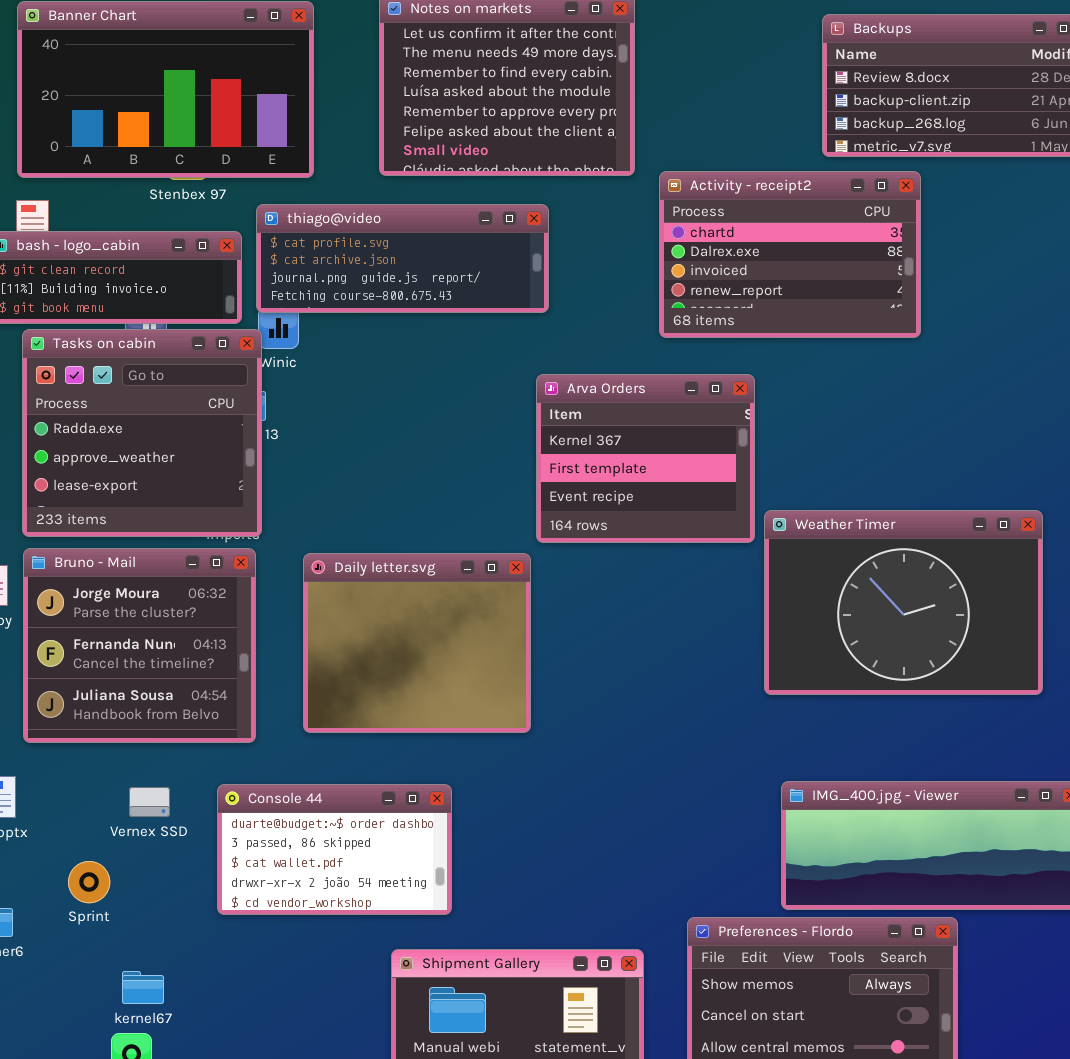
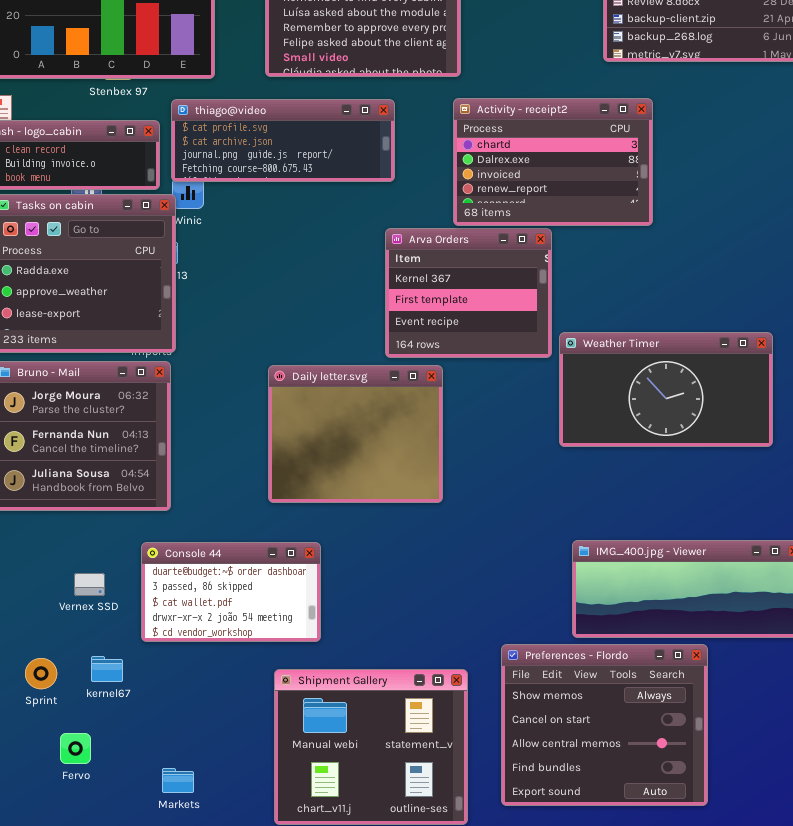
Activity - receipt2: [659,171,921,338] -> [453,98,653,226], moved
Weather Timer: [764,510,1043,695] -> [559,332,773,447], resized
Daily letter.svg: [303,553,531,733] -> [268,365,443,503], moved
Vernex SSD: [129,787,170,817] -> [74,573,105,596], moved
Sprint: [68,861,110,903] -> [25,658,57,689], moved
kernel67: [122,971,164,1004] -> [91,656,123,682], moved

